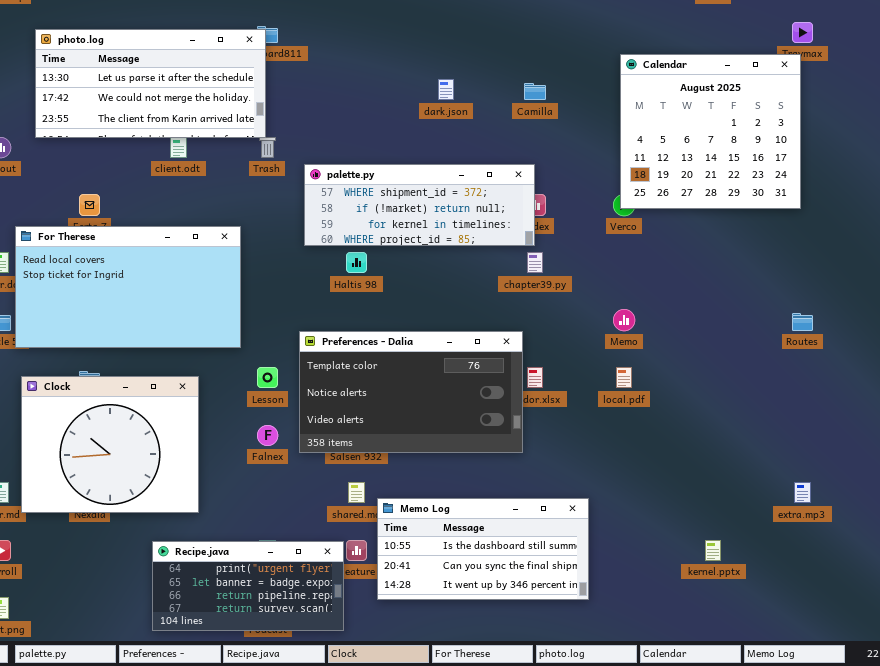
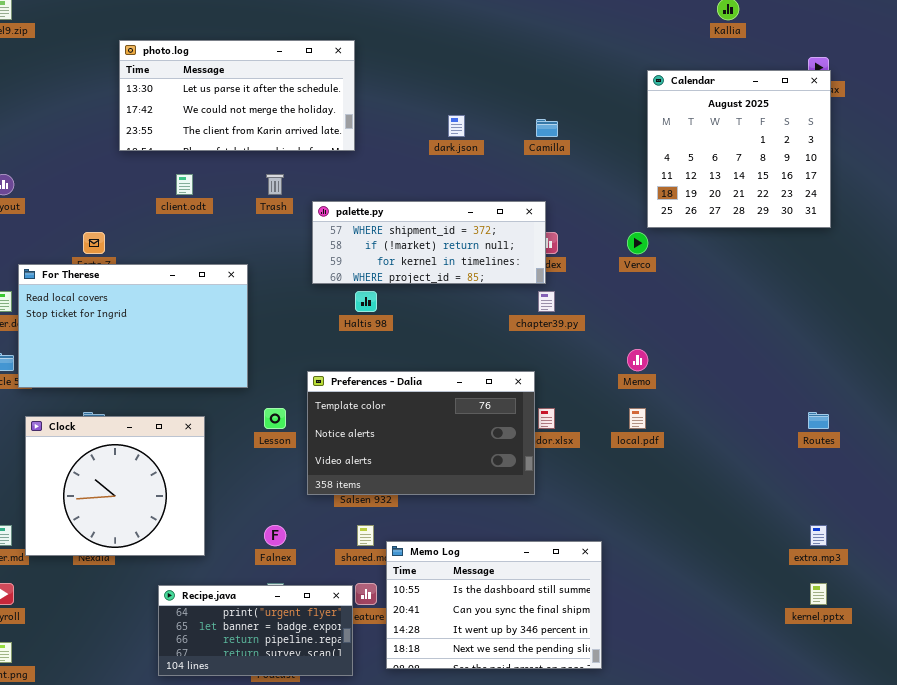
photo.log: [35,29,266,138] -> [119,40,355,151], moved
Calendar: [620,54,801,209] -> [647,70,831,228], moved
Routes: [792,313,813,331] -> [808,412,829,429], moved
Falnex: [257,425,278,446] -> [264,525,286,546], moved
Memo Log: [377,498,589,600] -> [386,541,602,669], resized
kernel.pptx: [705,540,721,561] -> [810,583,827,605], moved

